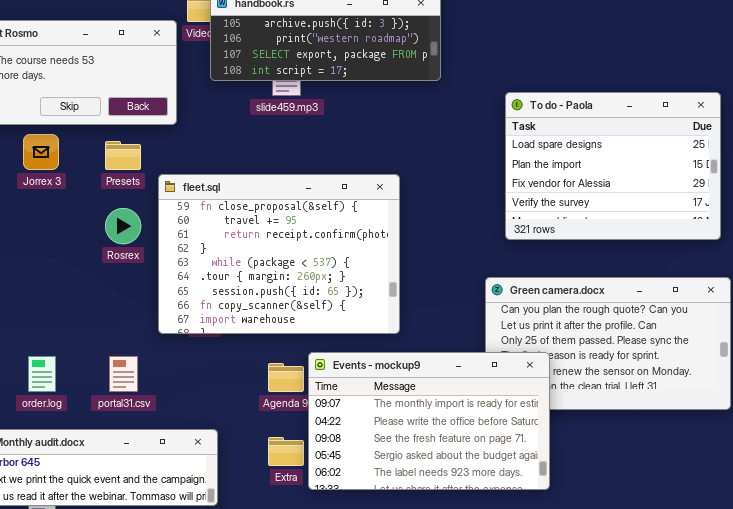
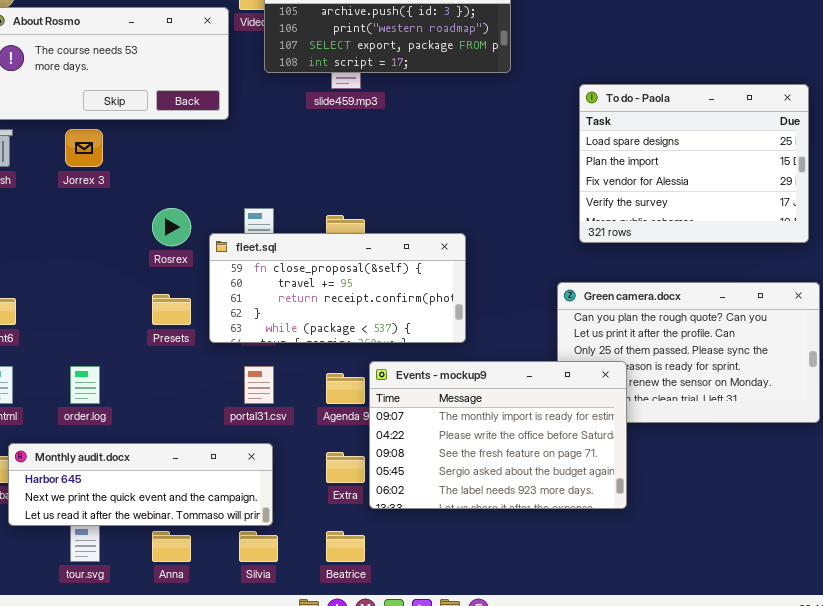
Presets: [105,141,141,170] -> [152,294,191,325], moved
fleet.sql: [158,174,400,334] -> [209,233,466,343], resized
portal31.csv: [109,356,138,392] -> [244,366,274,404], moved

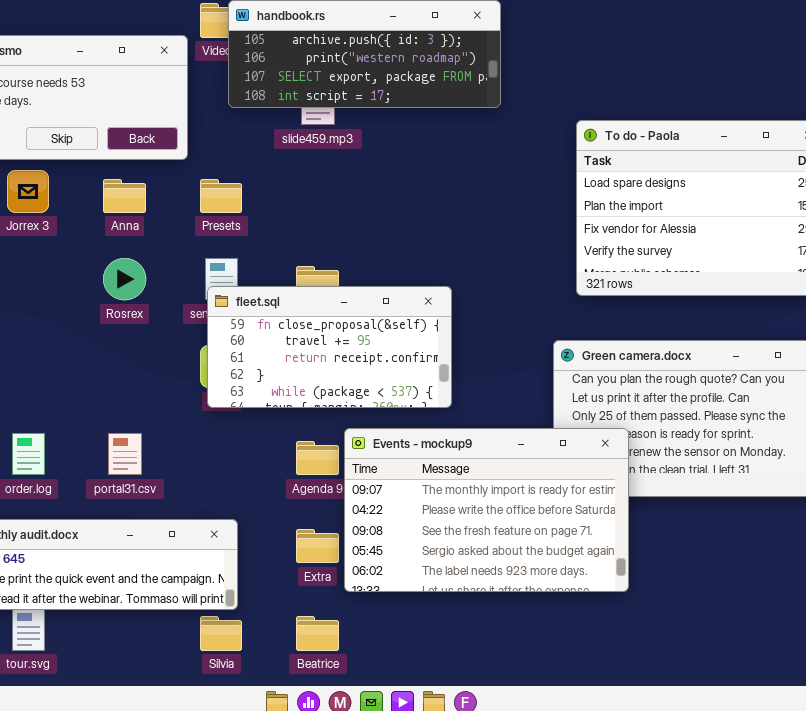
fleet.sql: [209,233,466,343] -> [207,286,452,408], resized
Presets: [152,294,191,325] -> [200,179,242,213], moved
portal31.csv: [244,366,274,404] -> [108,433,142,475], moved
Anna: [152,531,191,562] -> [103,179,146,213], moved

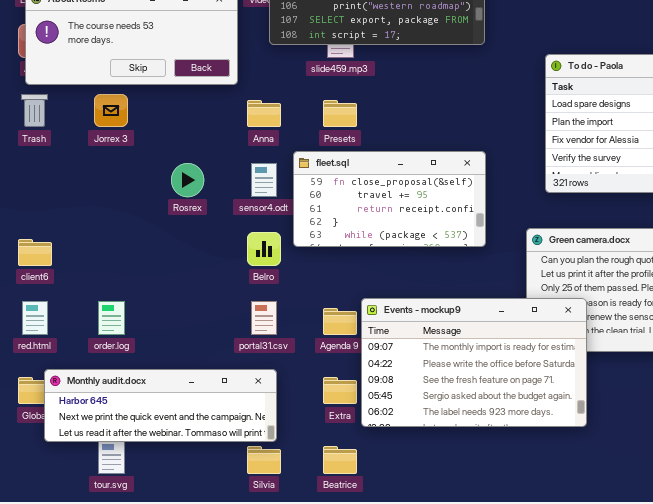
Anna: [103,179,146,213] -> [247,100,281,127], moved
Presets: [200,179,242,213] -> [323,100,357,127], moved
fleet.sql: [207,286,452,408] -> [293,151,486,247], moved
portal31.csv: [108,433,142,475] -> [251,301,277,335], moved

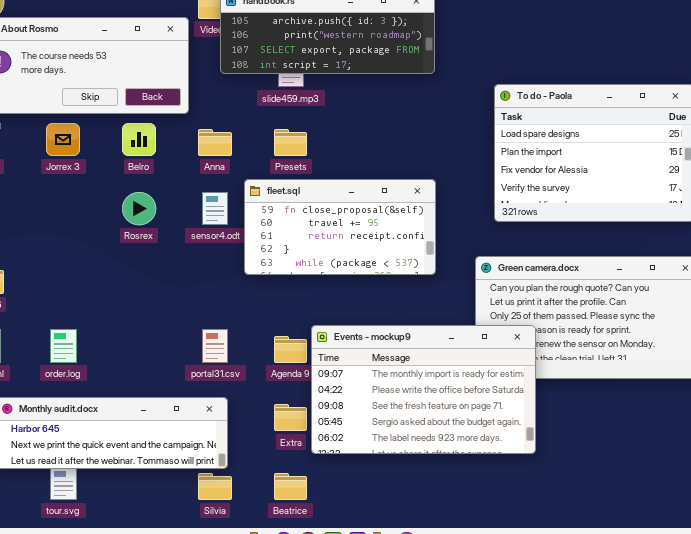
Belro: [247,232,281,266] -> [122,123,156,156], moved

